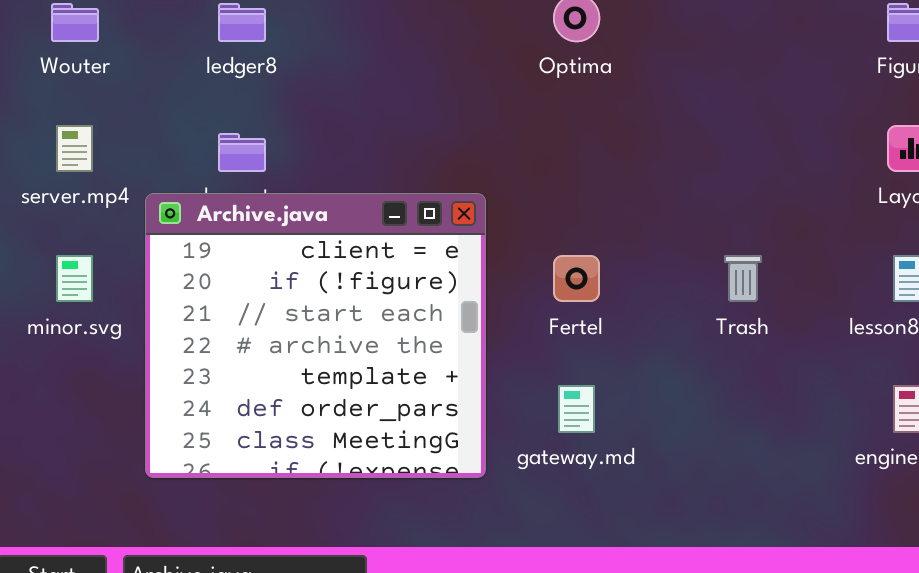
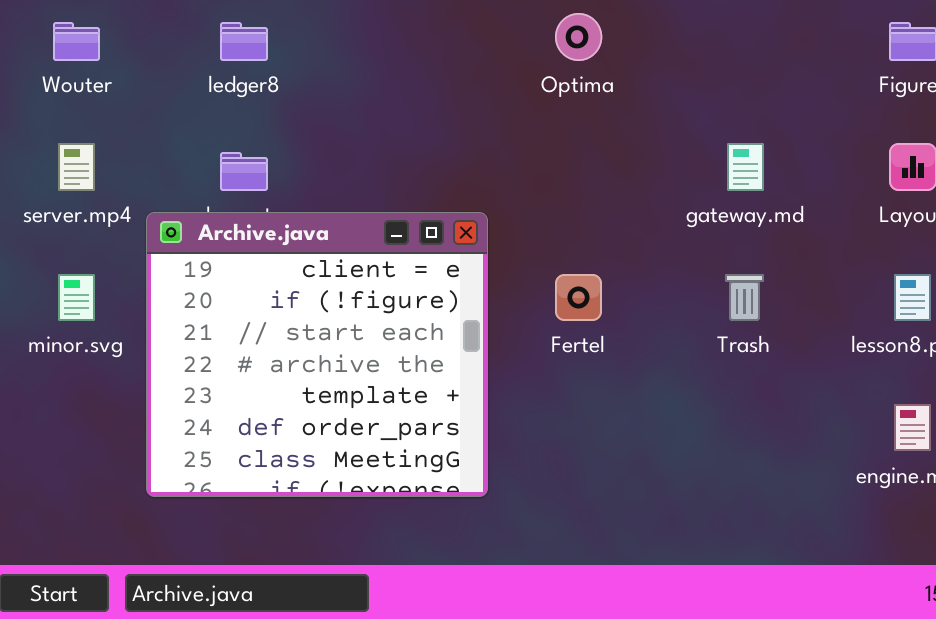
gateway.md: [558,385,595,433] -> [727,143,764,191], moved

